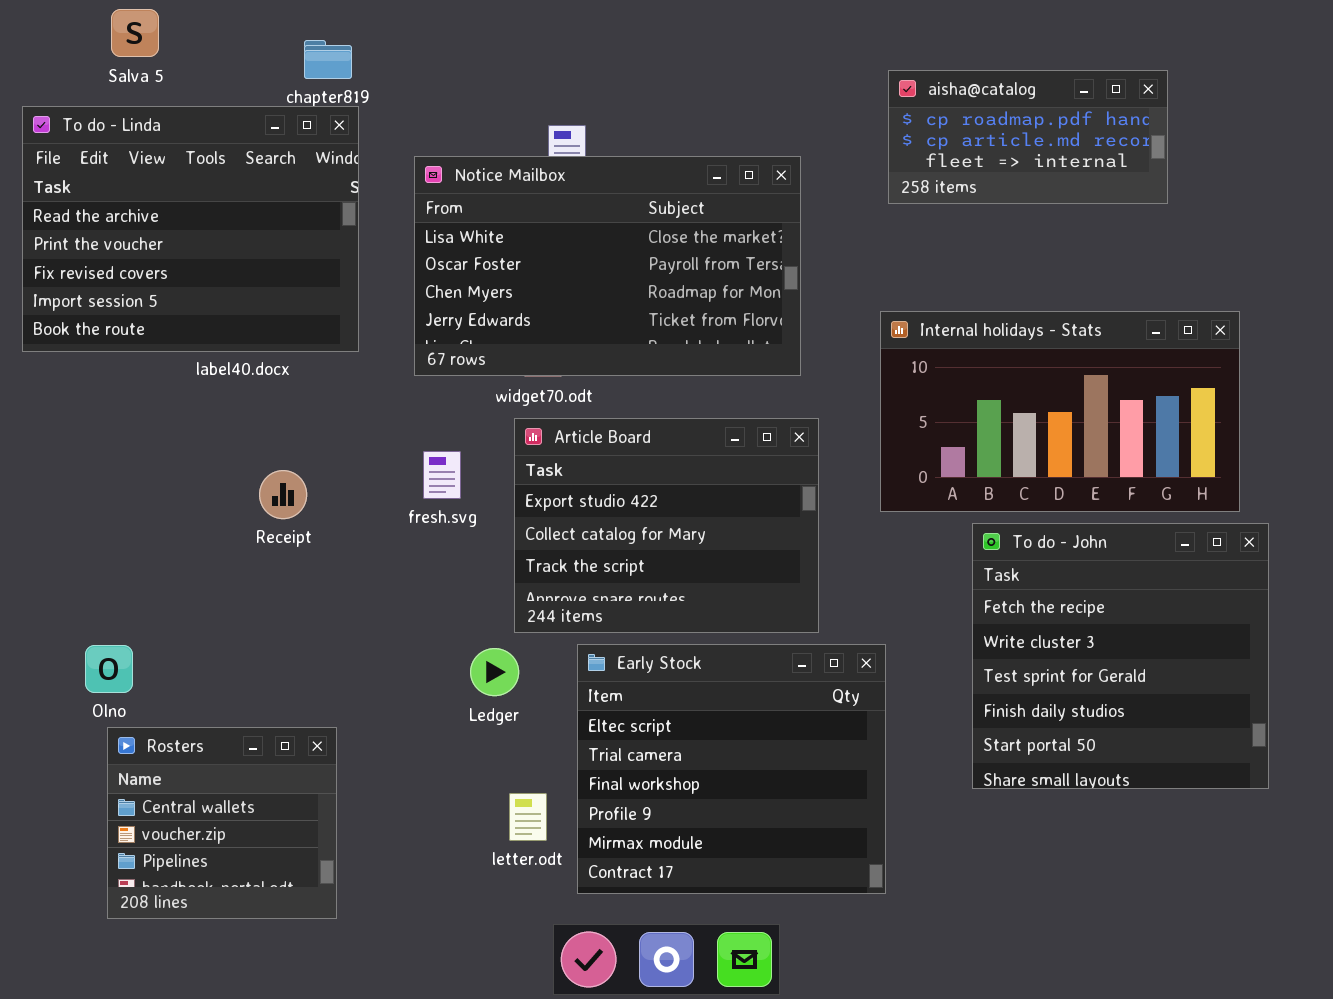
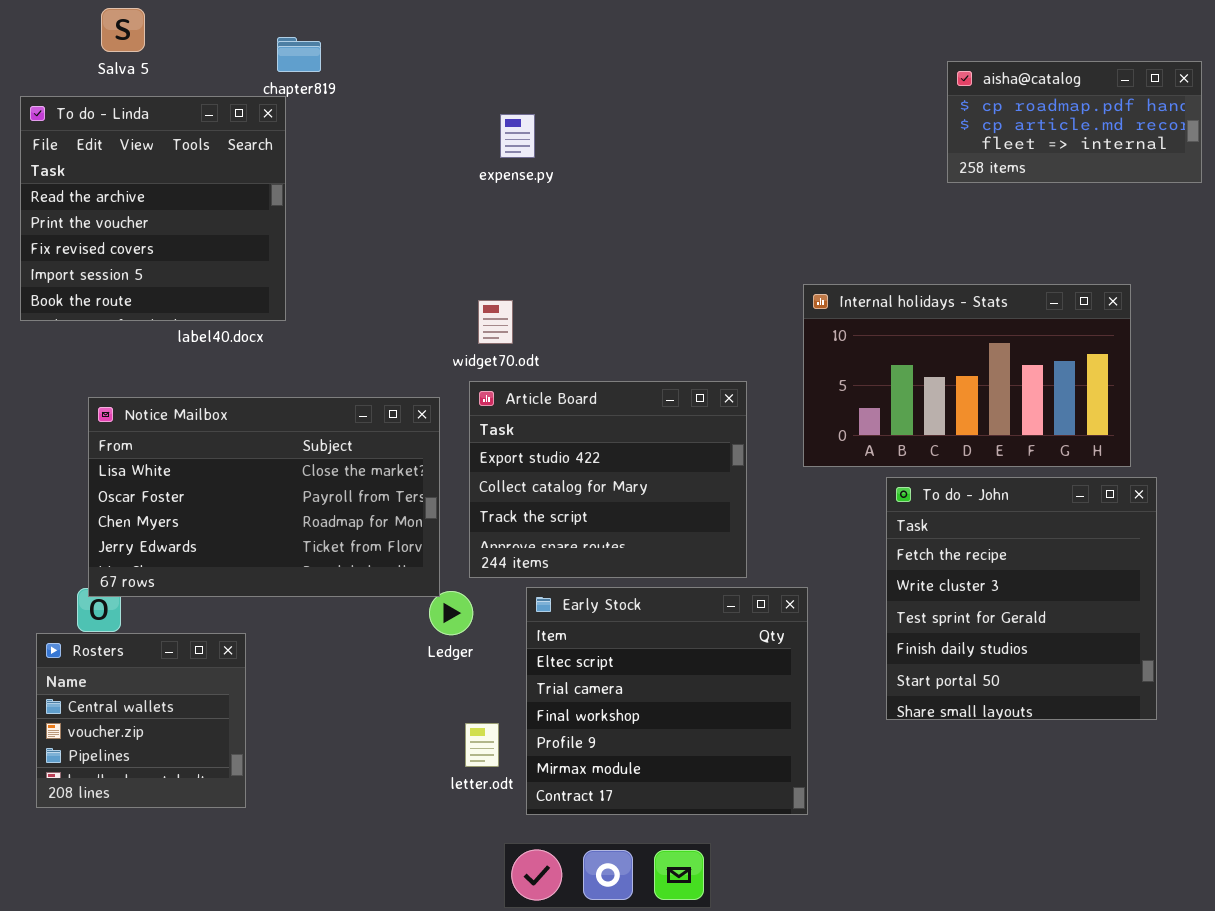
aisha@catalog: [888,70,1168,204] -> [947,61,1202,183], moved
To do - Linda: [22,106,359,352] -> [20,96,286,321], resized
Notice Mailbox: [414,156,801,376] -> [88,397,440,597], moved
Rosters: [107,727,337,919] -> [36,633,246,808], moved

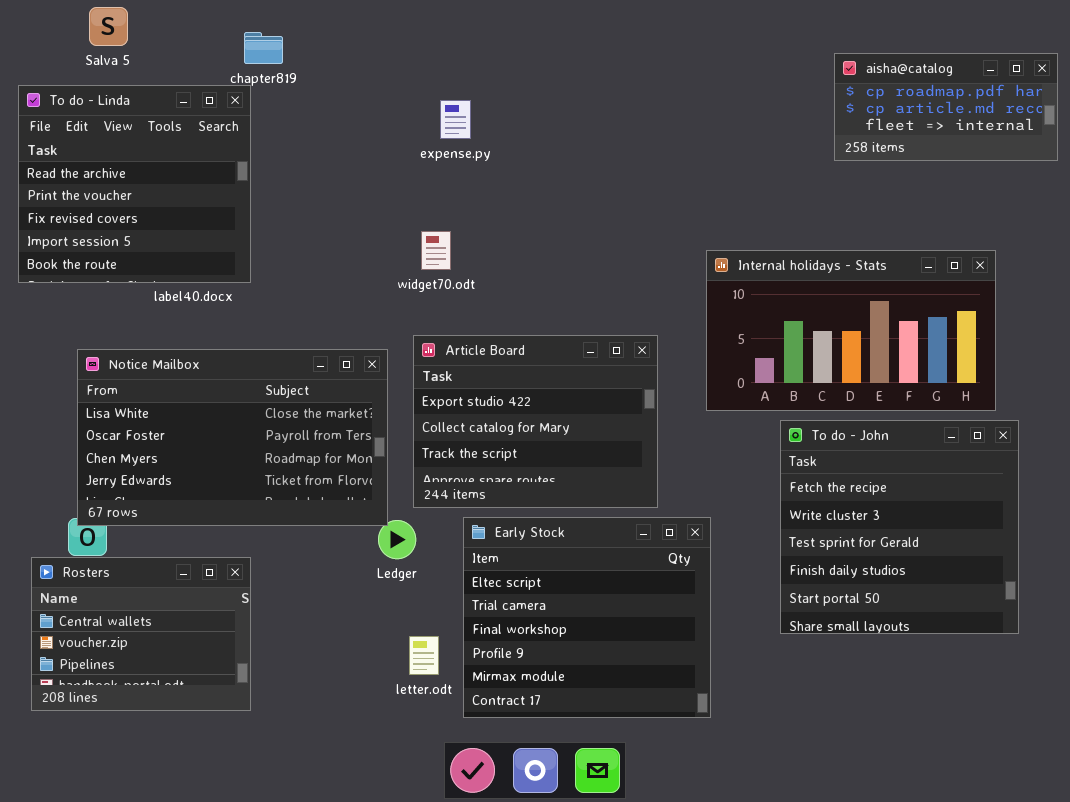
widget70.odt: [478,300,513,344] -> [421,231,451,270], moved
Rosters: [36,633,246,808] -> [31,557,251,711], resized

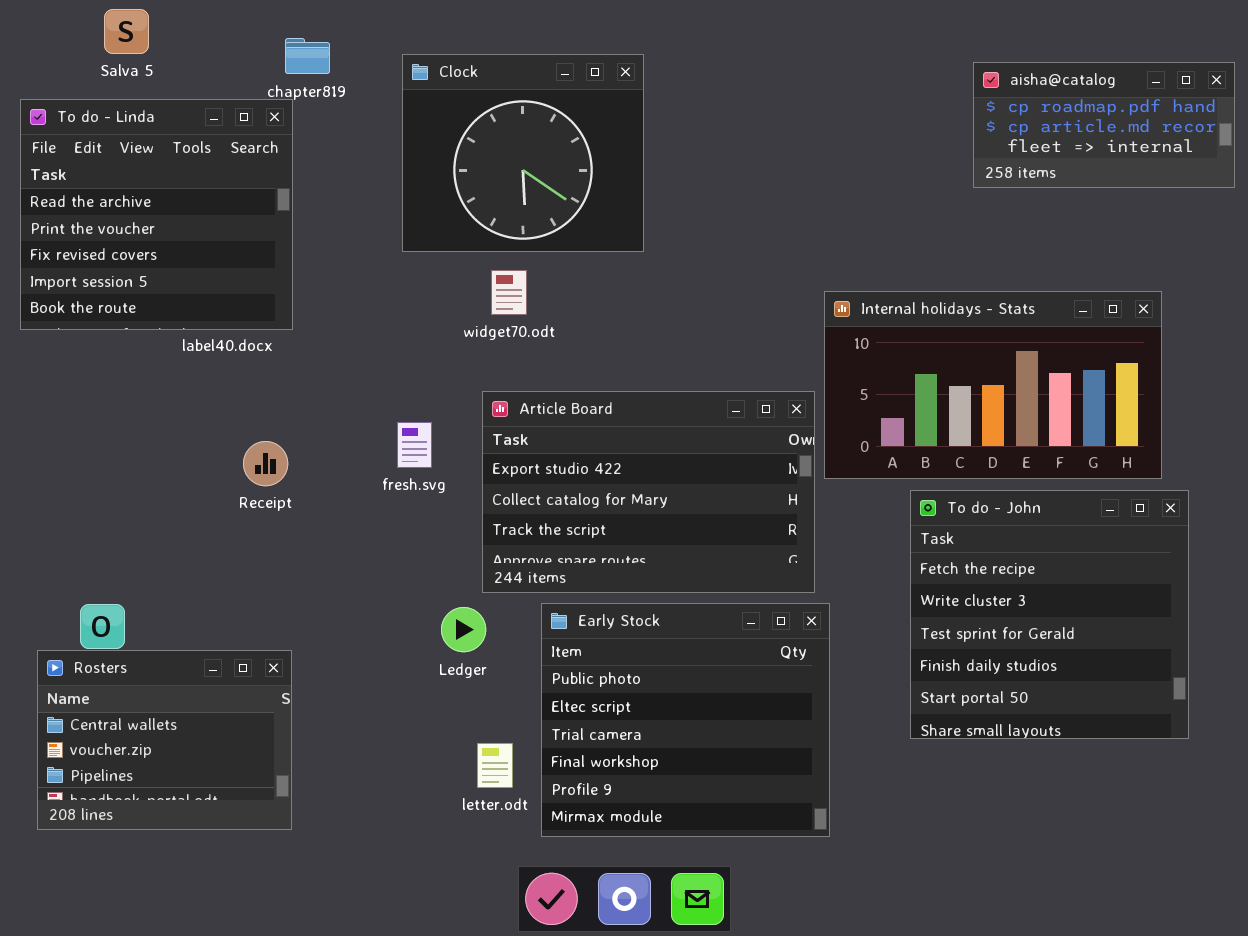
Clock: none -> [402,54,644,252], opened
Article Board: [413,335,658,508] -> [482,391,815,593], resized
Notice Mailbox: [77,349,388,526] -> none, closed
Early Stock: [463,517,711,718] -> [541,603,830,837], scrolled up 1 row

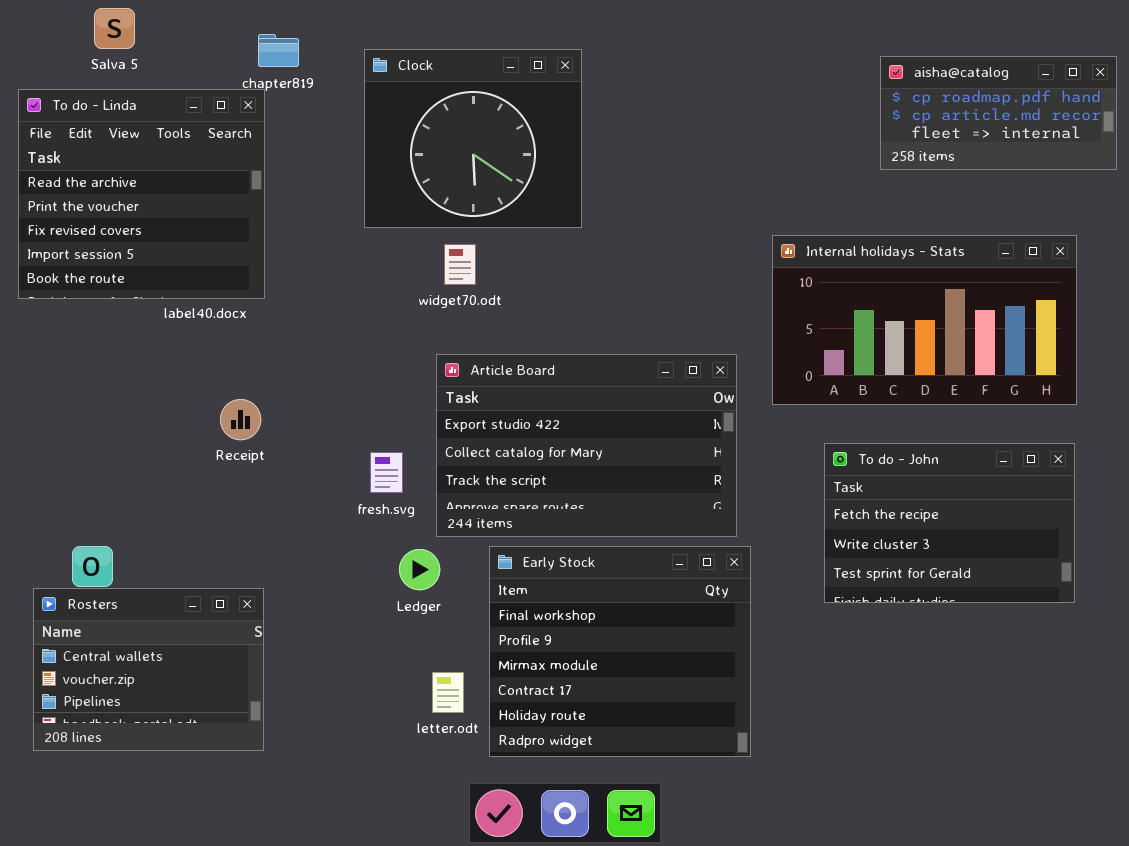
Internal holidays - Stats: [824,291,1162,479] -> [772,235,1077,405], moved
fresh.svg: [397,422,432,468] -> [370,452,403,493], moved
To do - John: [910,490,1189,739] -> [824,443,1075,603], resized
Early Stock: [541,603,830,837] -> [489,546,751,757], scrolled down 3 rows

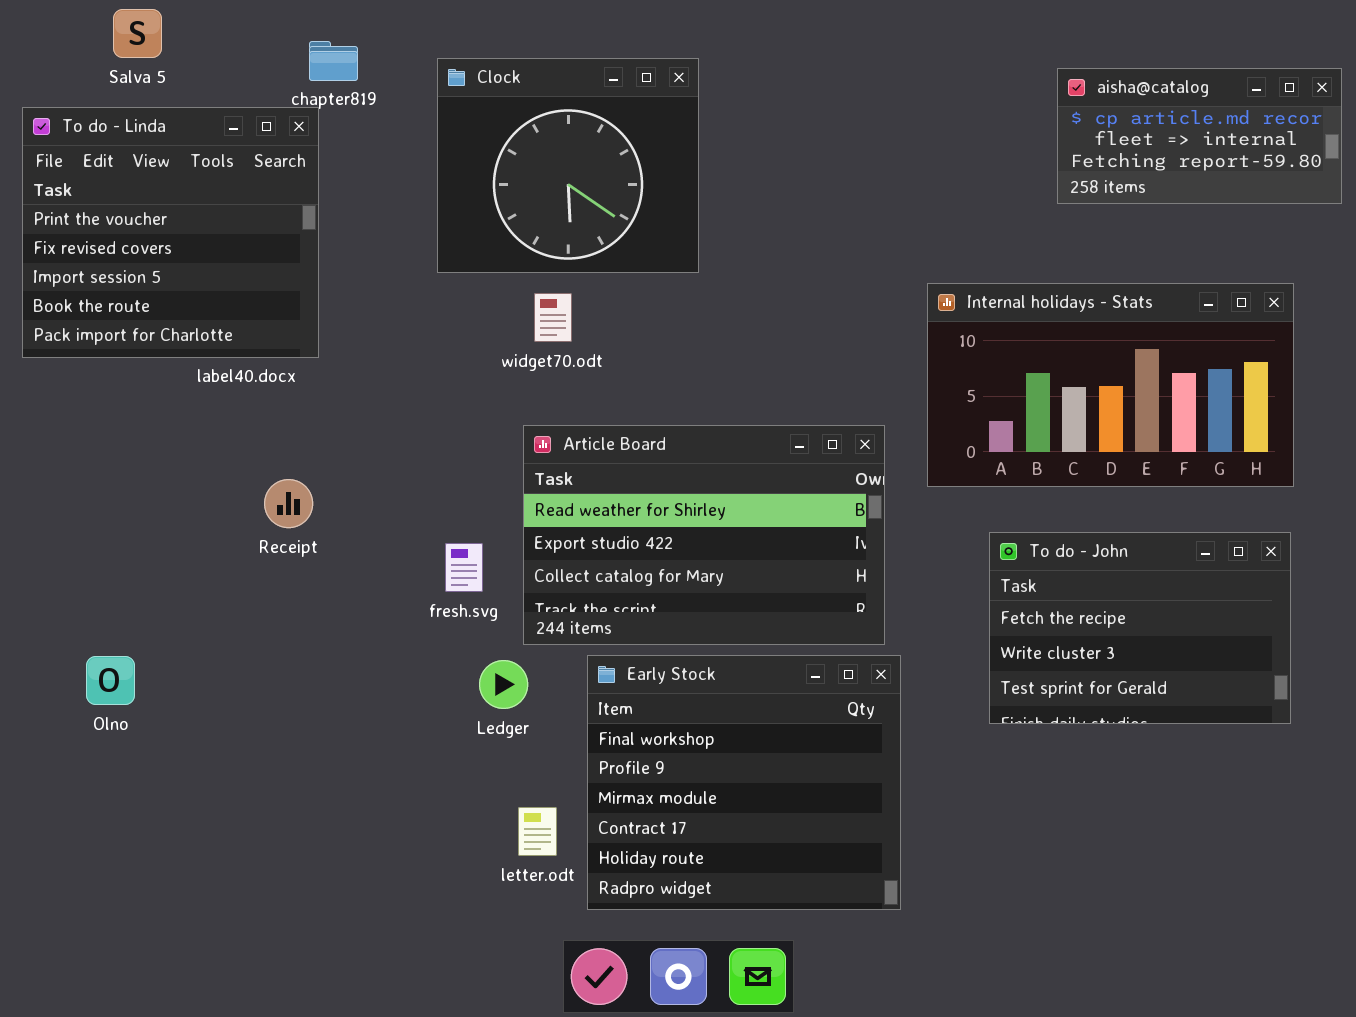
aisha@catalog: [880,56,1117,170] -> [1057,68,1342,204], scrolled down 1 row
To do - Linda: [18,89,265,299] -> [22,107,319,358], scrolled down 1 row
Article Board: [436,354,737,537] -> [523,425,885,645], scrolled up 1 row
Rosters: [33,588,264,751] -> none, closed

